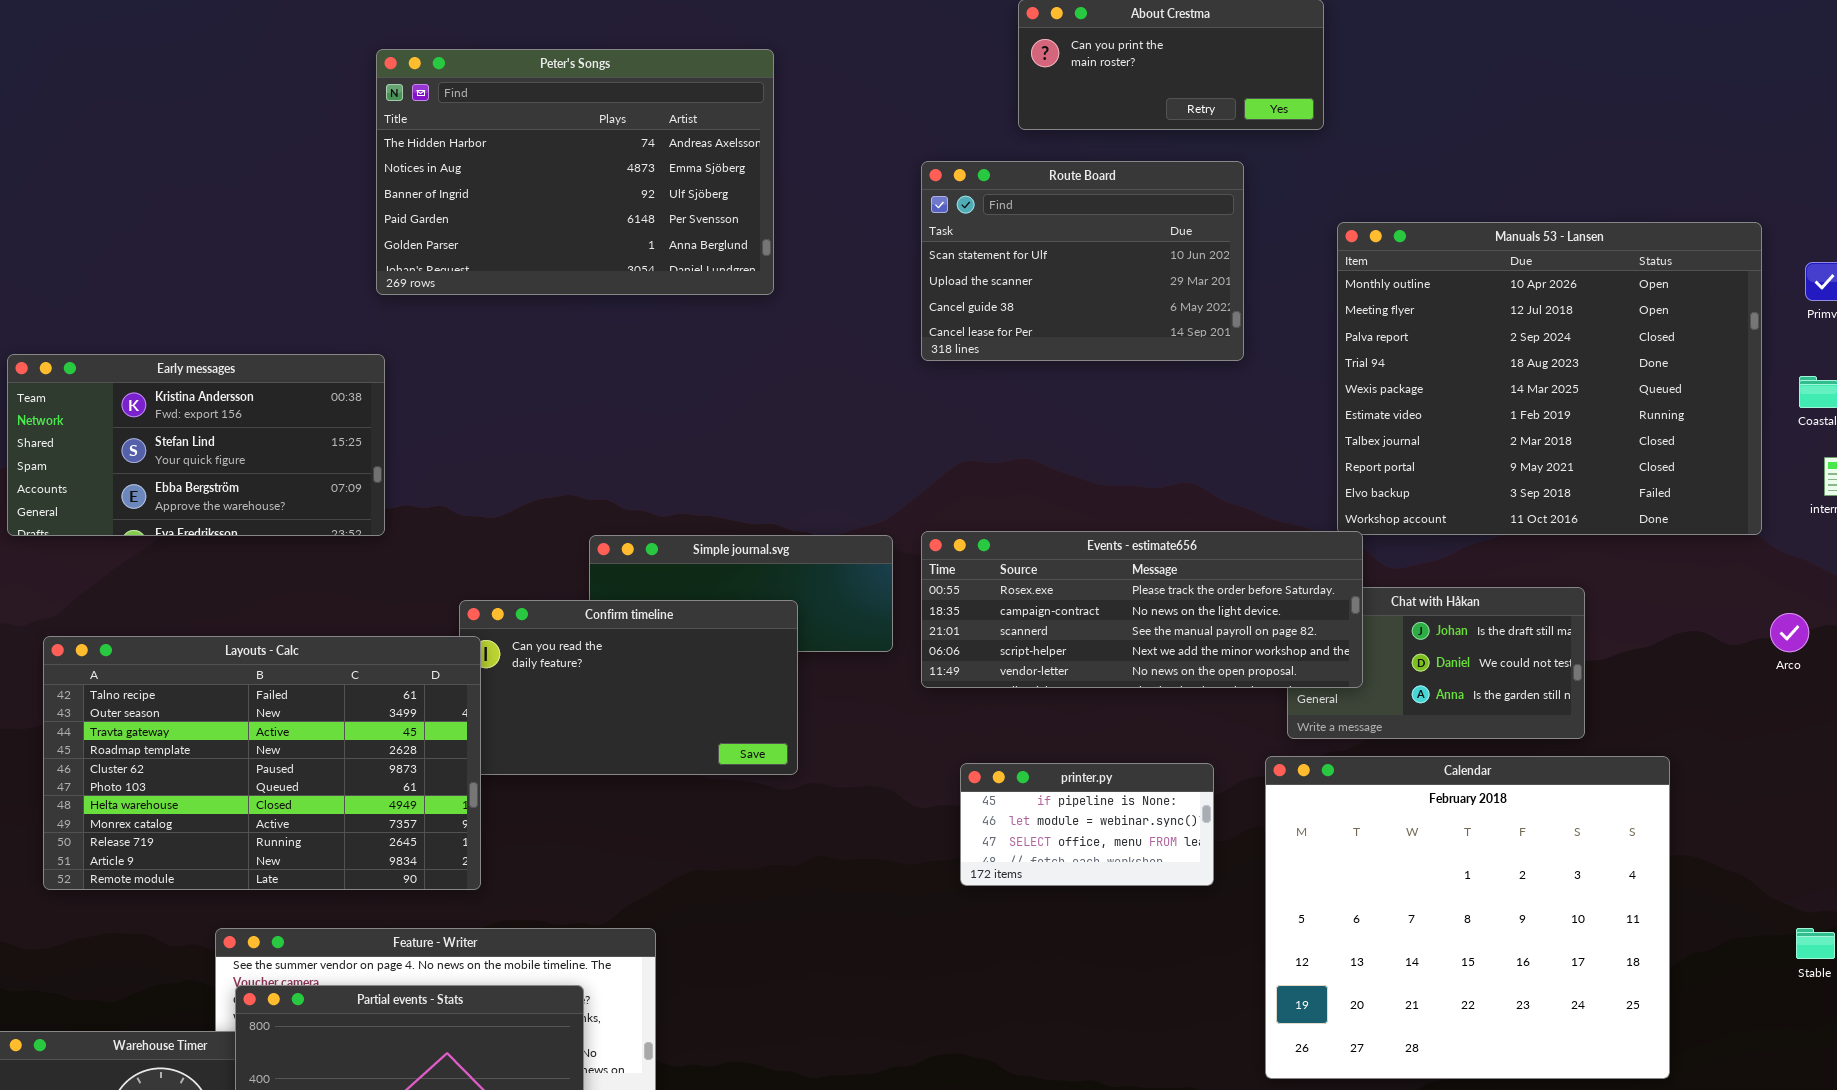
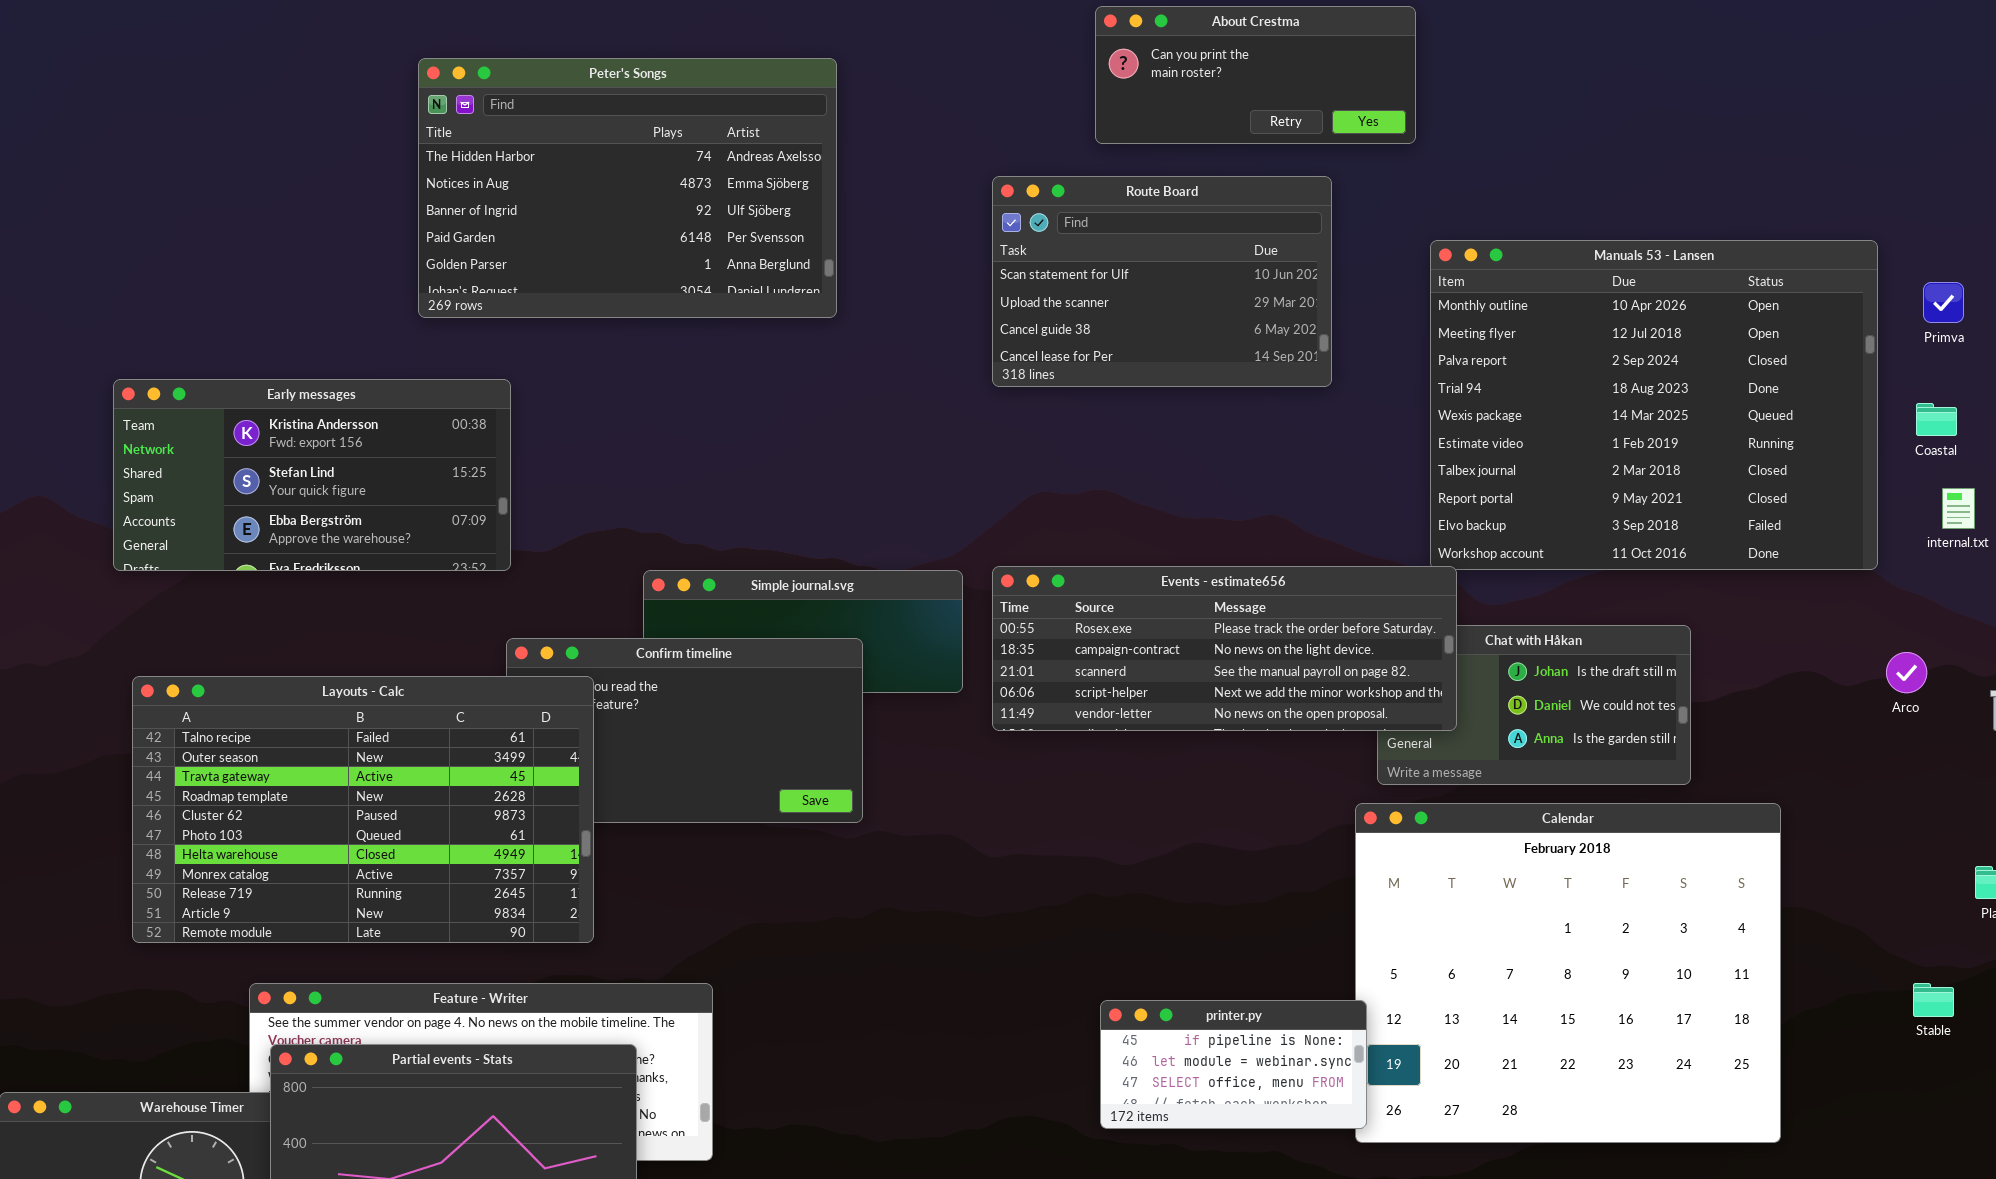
Early messages: [7,354,385,536] -> [113,379,511,571], moved
Layouts - Calc: [43,636,481,890] -> [132,676,594,943], moved
printer.py: [960,763,1214,886] -> [1100,1000,1367,1129], moved

